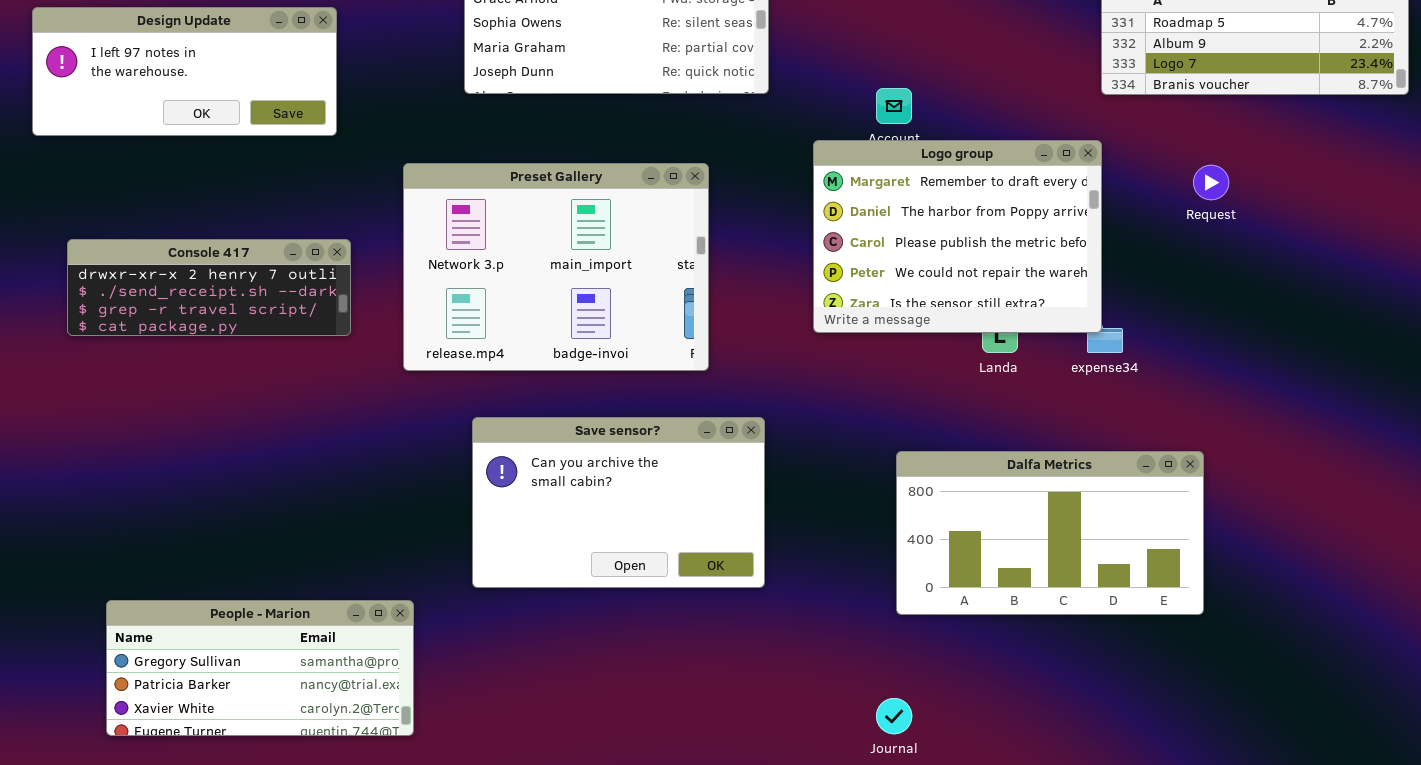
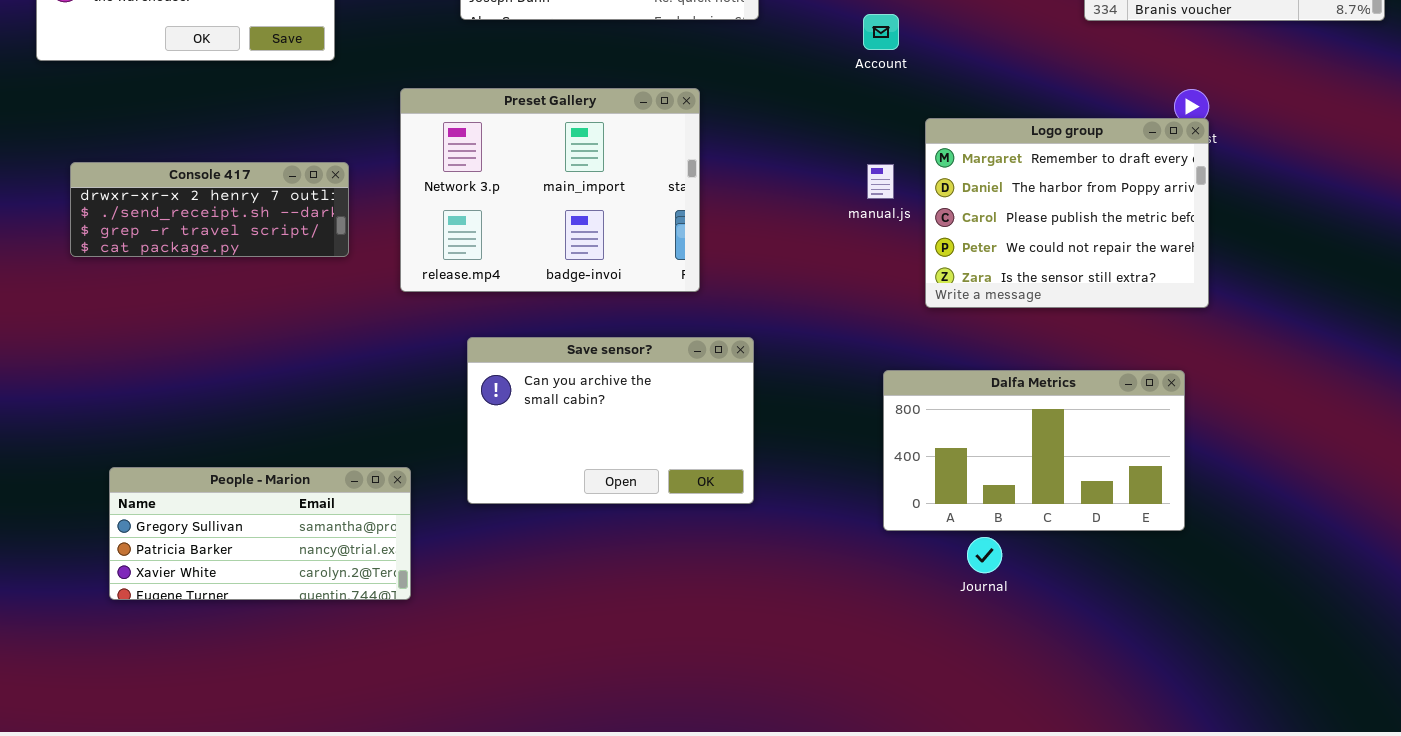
Logo group: [813,140,1102,333] -> [925,118,1209,308], moved
People - Marion: [106,600,414,736] -> [109,467,411,600], moved
Journal: [876,698,912,734] -> [967,537,1002,573], moved

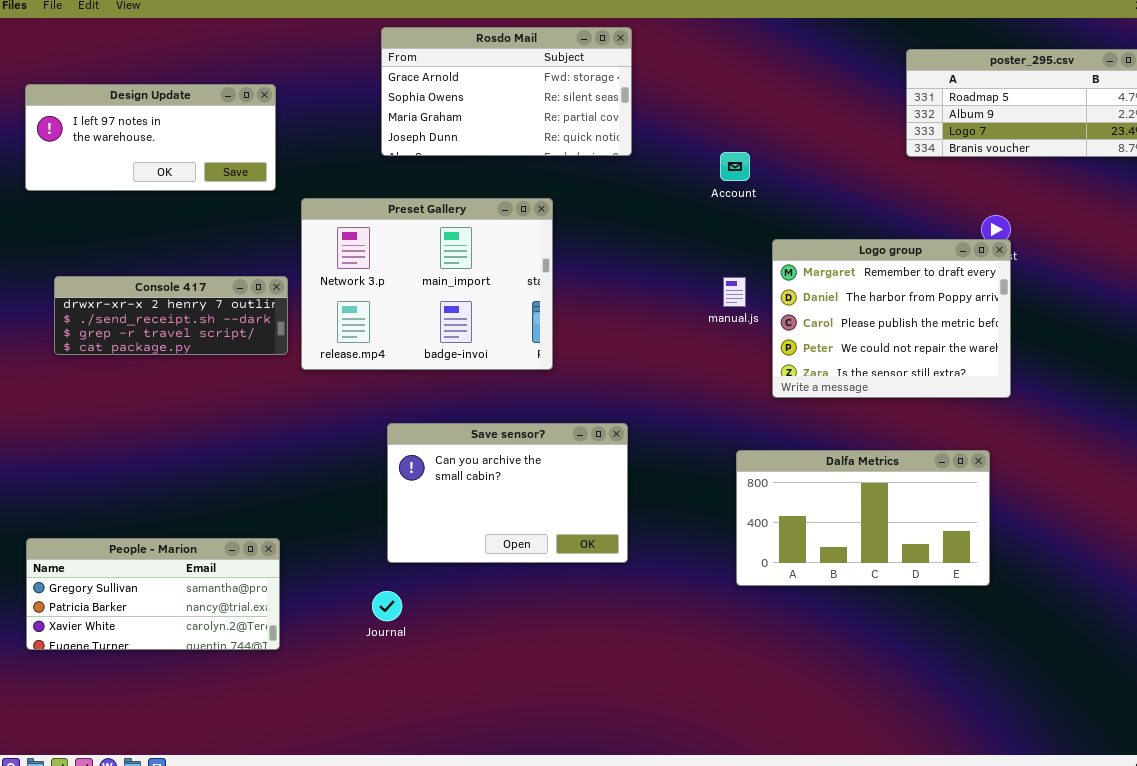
Preset Gallery: [400,88,700,292] -> [301,198,553,370], moved
People - Marion: [109,467,411,600] -> [26,538,280,650], moved
Journal: [967,537,1002,573] -> [372,591,402,621], moved

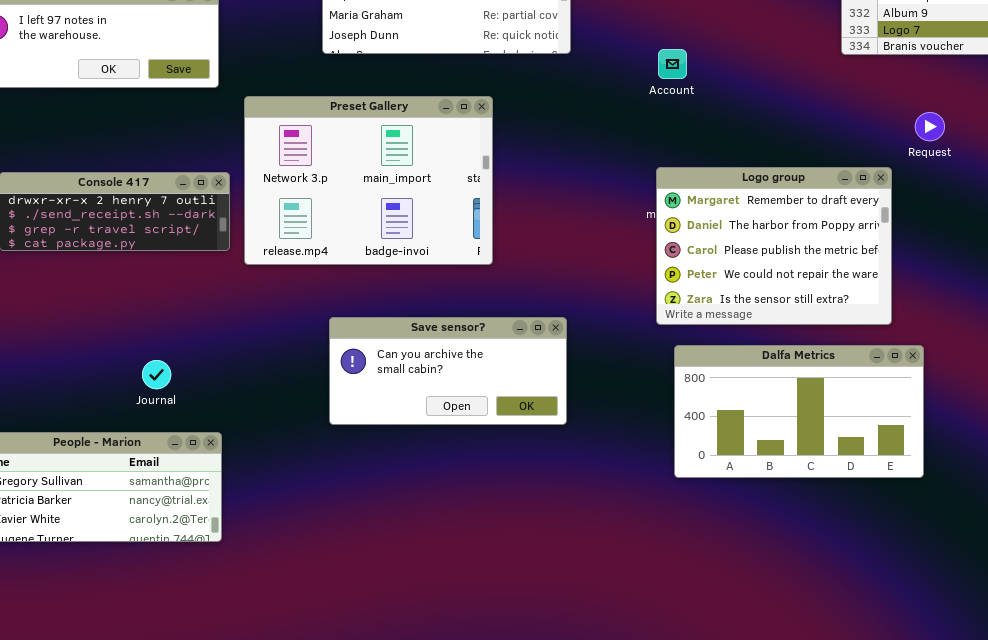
Logo group: [772,239,1011,398] -> [656,167,892,325], moved
Save sensor?: [387,423,628,563] -> [329,317,567,425], resized
Journal: [372,591,402,621] -> [142,360,171,389], moved

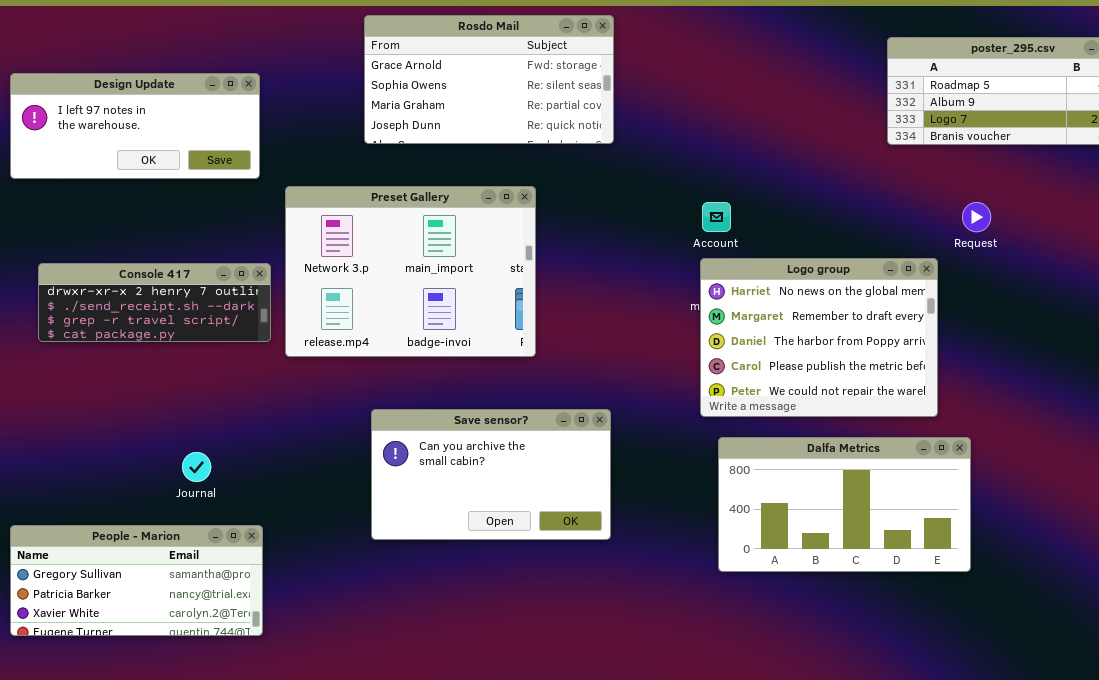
Account: [658,49,687,79] -> [702,202,731,232], moved
Logo group: [656,167,892,325] -> [700,258,938,417], scrolled up 1 row
Save sensor?: [329,317,567,425] -> [371,409,611,540], resized

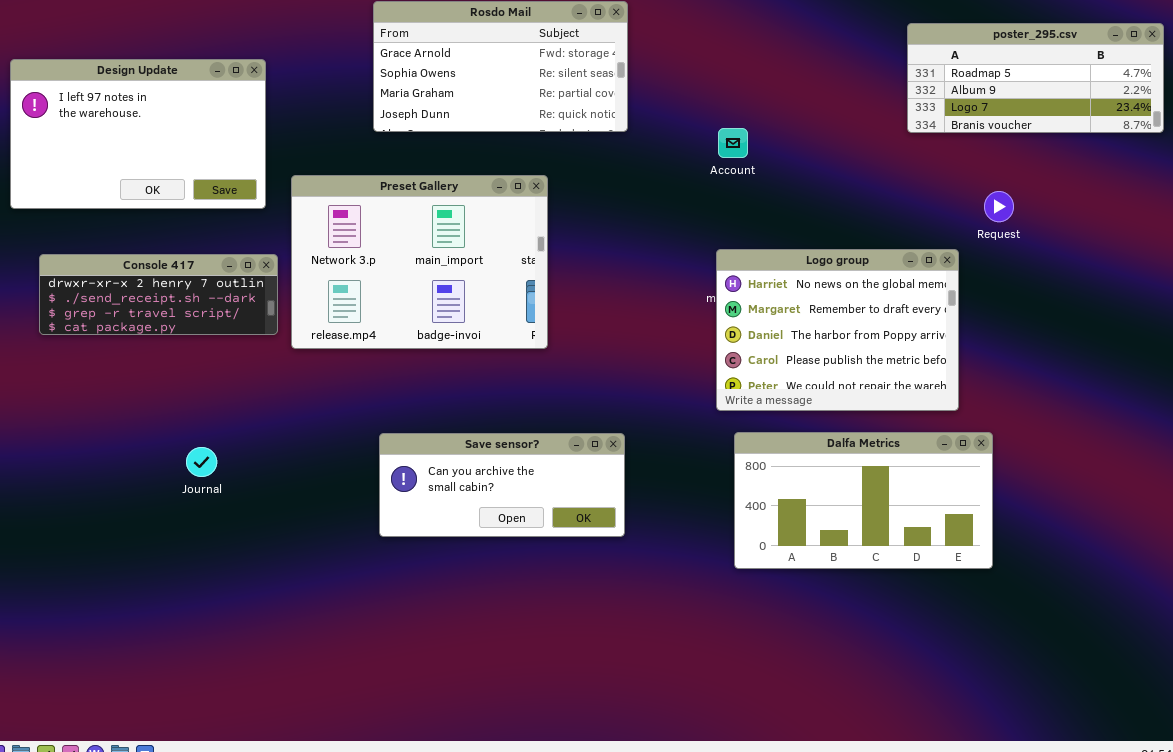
Design Update: [10,73,260,179] -> [10,59,266,209], resized
Account: [702,202,731,232] -> [718,128,748,158], moved
Save sensor?: [371,409,611,540] -> [379,433,625,537], resized
People - Marion: [10,525,263,636] -> none, closed

